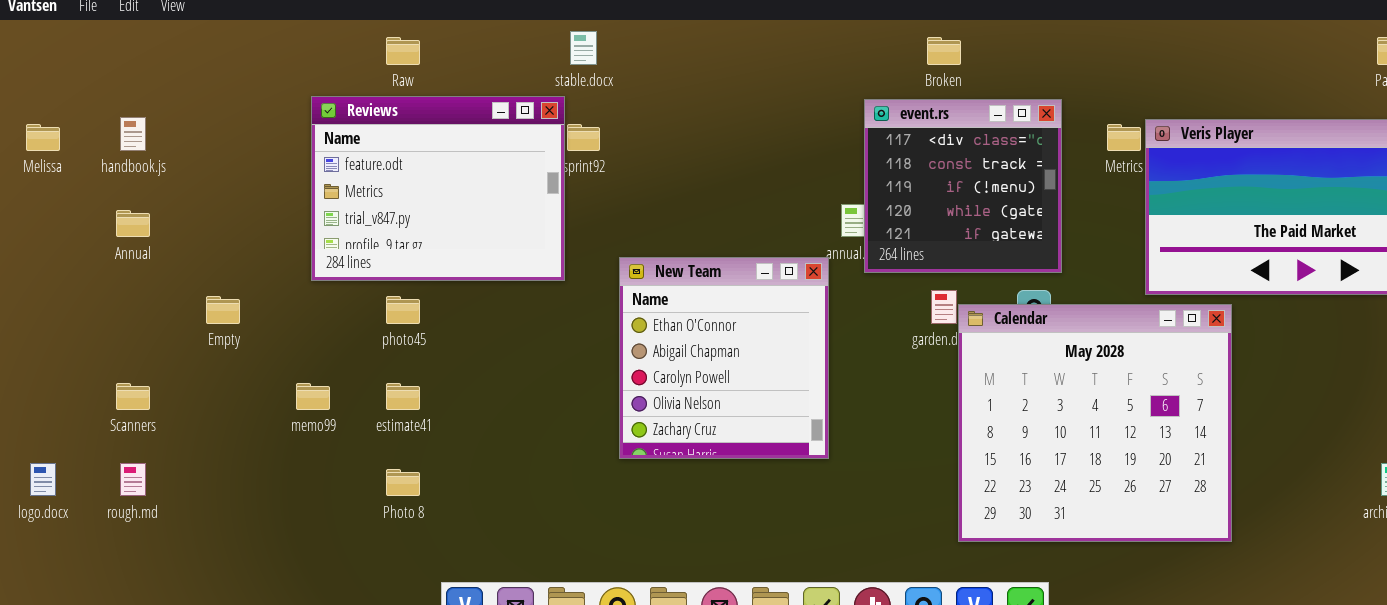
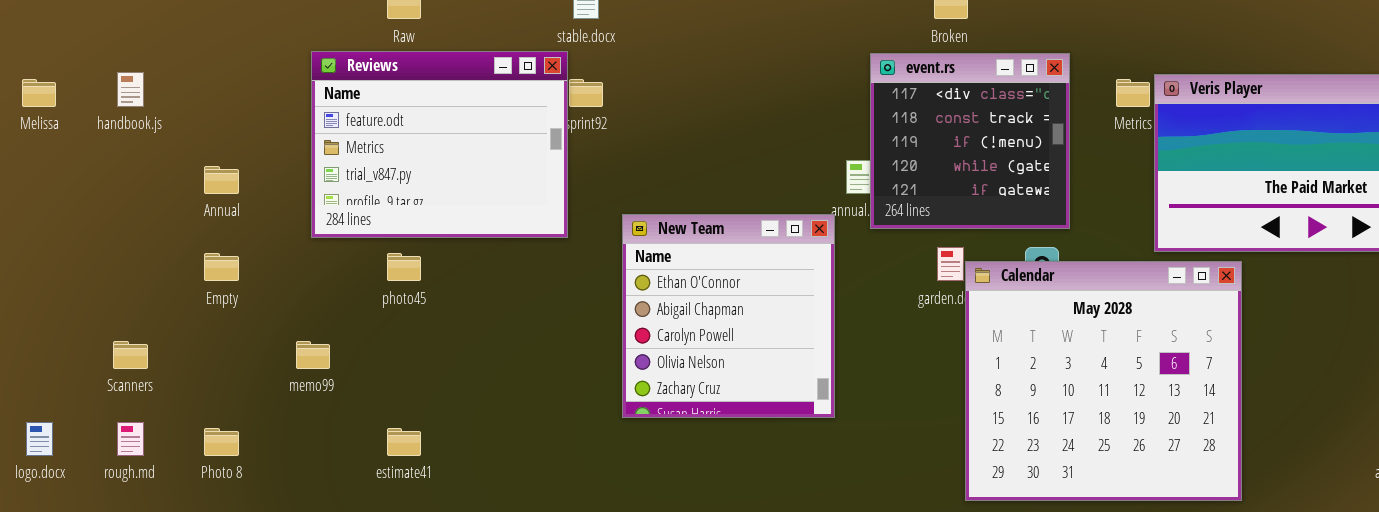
Annual: [116,210,150,237] -> [204,166,239,194], moved
estimate41: [386,383,420,410] -> [387,428,421,456], moved
Photo 8: [386,469,420,496] -> [204,428,239,456], moved

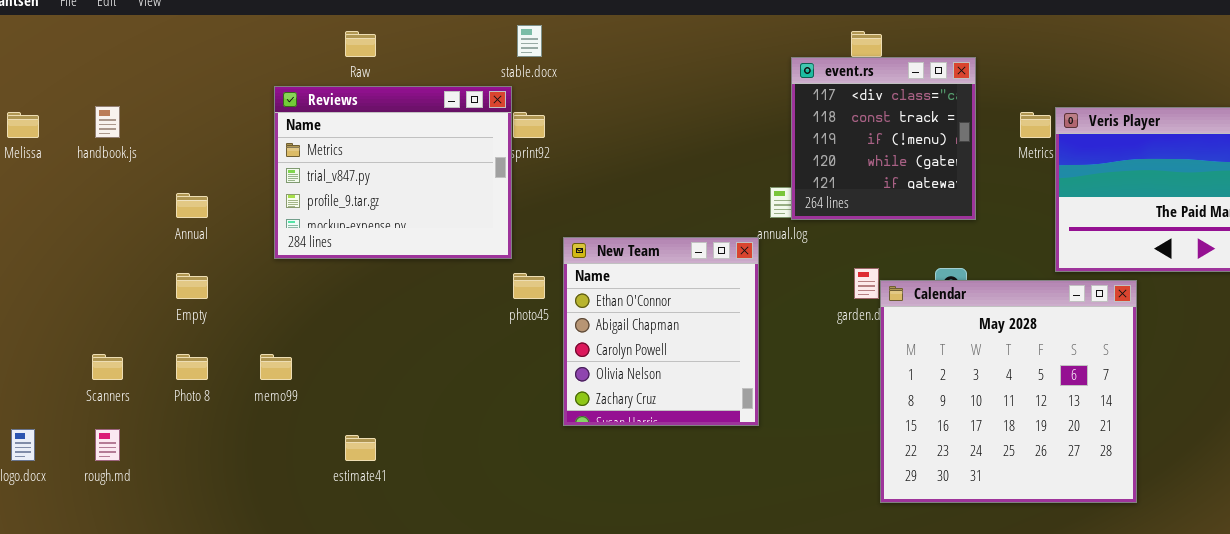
Reviews: [311,51,568,238] -> [274,86,512,259], scrolled down 1 row
event.rs: [870,53,1070,229] -> [791,57,976,220], moved
photo45: [387,253,421,281] -> [513,273,545,299], moved
Photo 8: [204,428,239,456] -> [176,354,208,380], moved

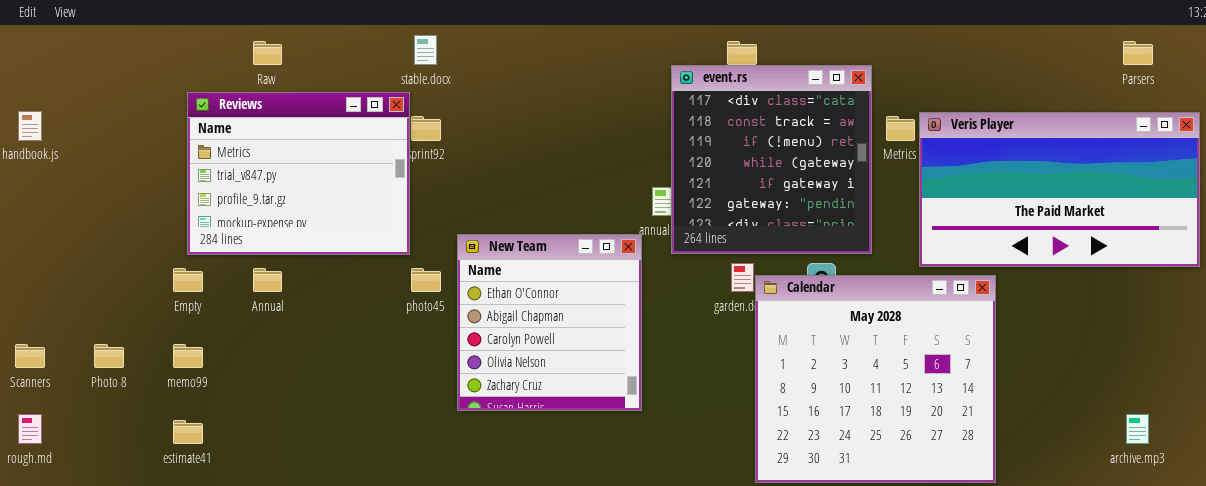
event.rs: [791,57,976,220] -> [671,65,872,254], resized
Annual: [176,193,208,218] -> [253,268,282,292], moved
Empty: [176,273,208,299] -> [173,268,203,292], moved
estimate41: [345,435,376,461] -> [173,420,203,444], moved

